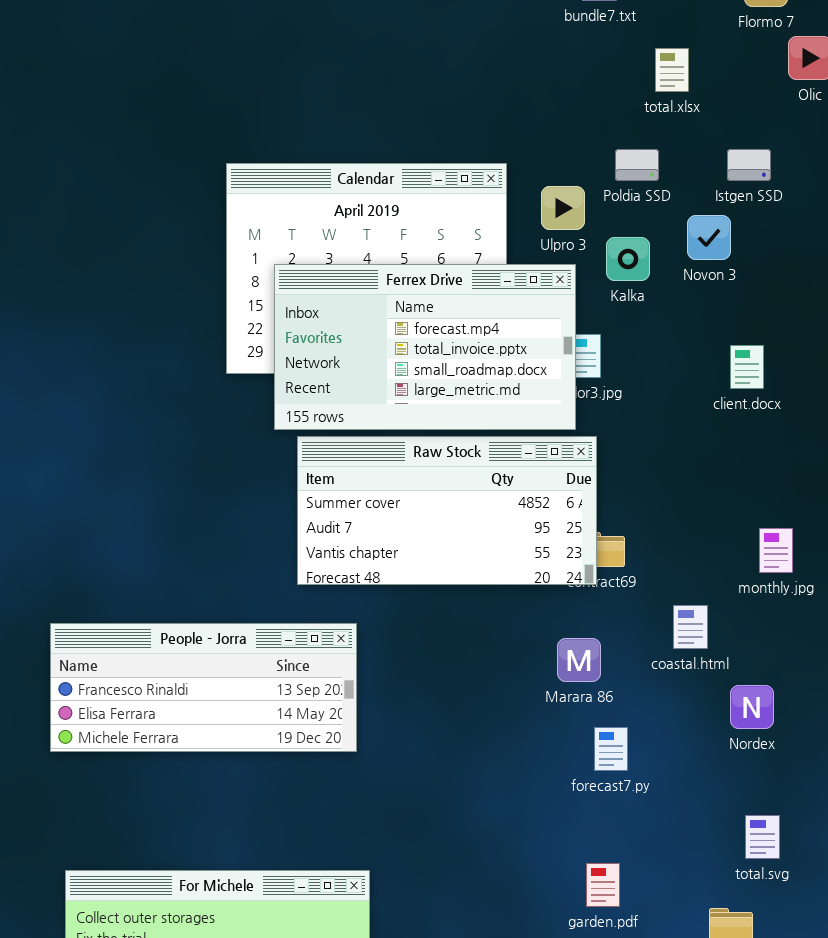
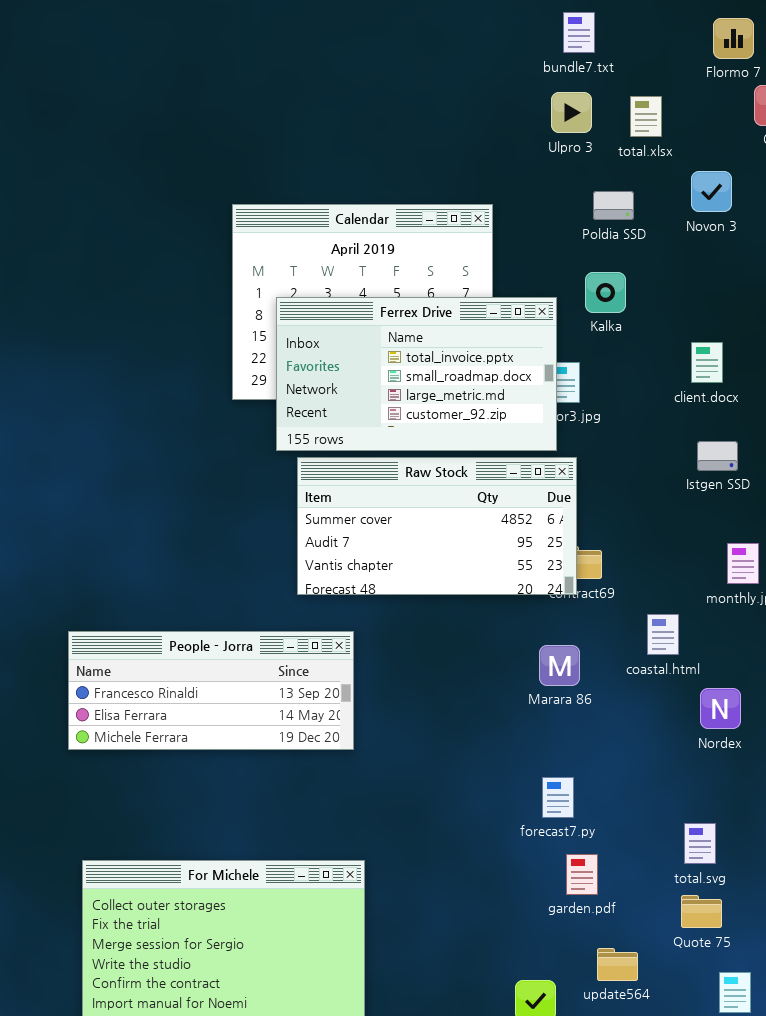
Istgen SSD: [727,149,771,181] -> [697,441,738,471], moved
Ulpro 3: [541,186,585,230] -> [551,92,592,133], moved
Novon 3: [687,215,731,260] -> [691,171,732,212], moved
Ferrex Drive: [274,264,576,430] -> [276,297,557,451], scrolled down 1 row
client.docx: [730,345,764,389] -> [691,342,723,383], moved
forecast7.py: [594,727,628,771] -> [542,777,574,818], moved
total.svg: [745,815,780,859] -> [684,823,716,864], moved

